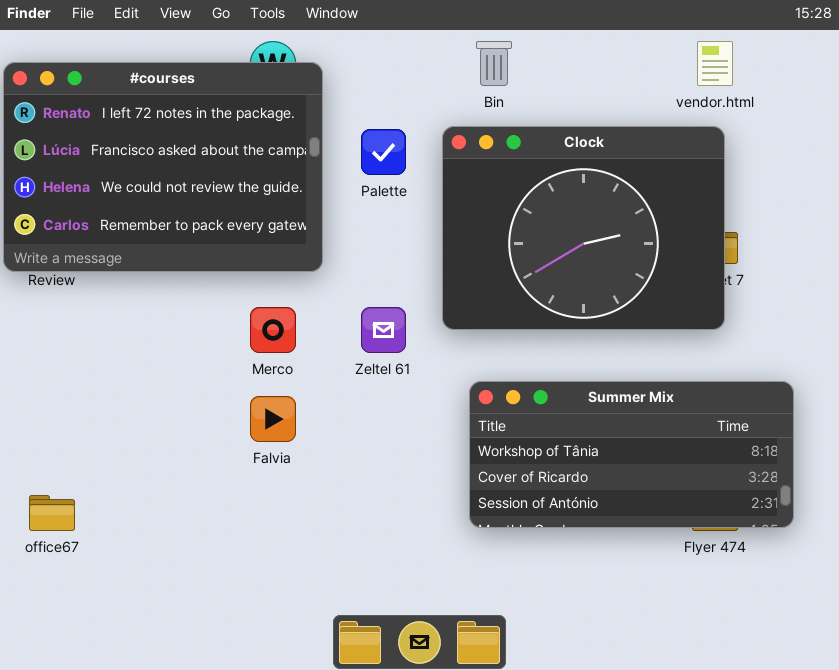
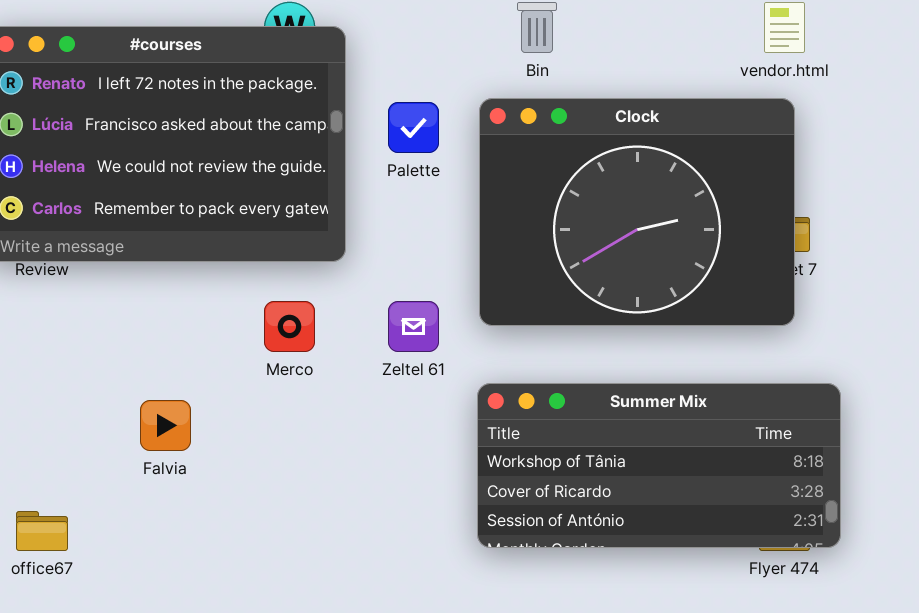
Summer Mix: [469,381,794,528] -> [477,383,841,548], moved
Falvia: [250,396,296,442] -> [140,400,191,451], moved

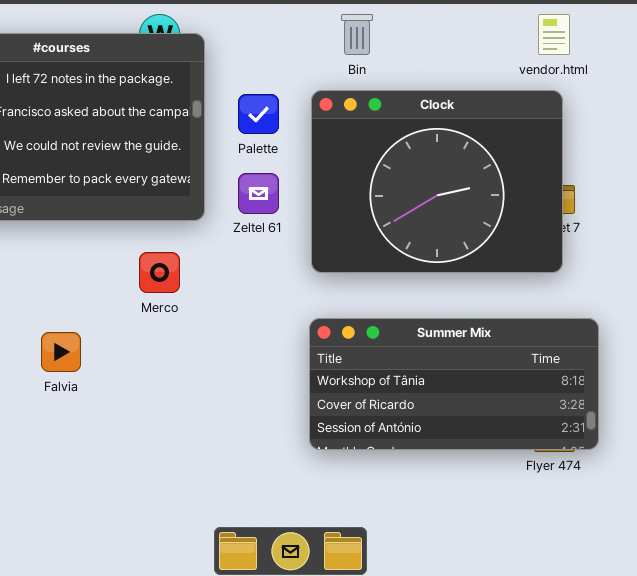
Zeltel 61: [388,301,439,352] -> [238,173,279,214], moved

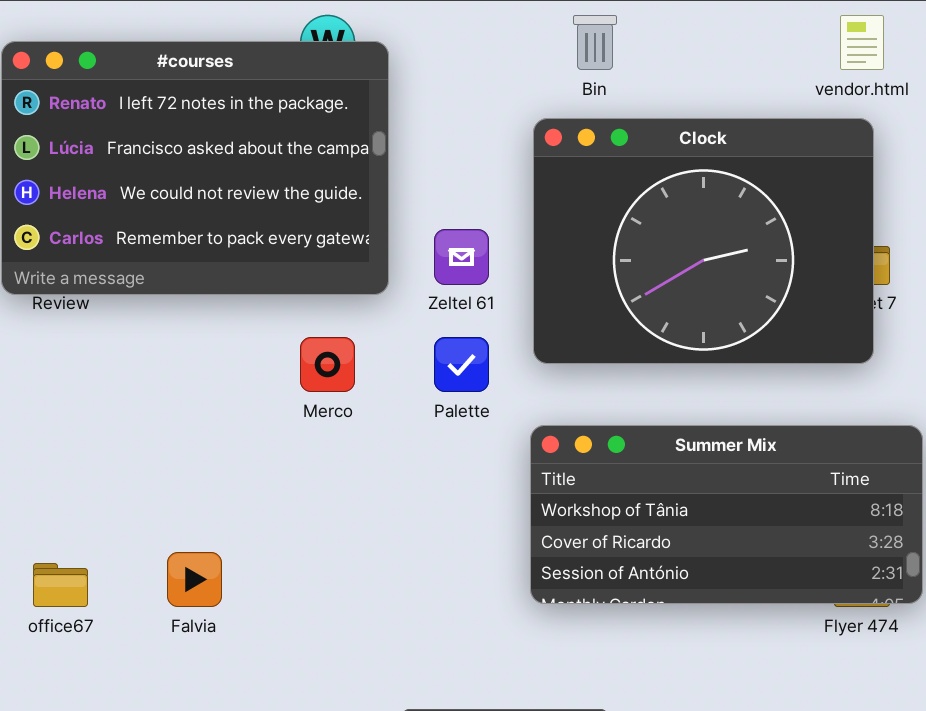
Palette: [238,94,279,134] -> [434,337,489,392], moved
Falvia: [41,332,81,372] -> [167,552,222,607], moved

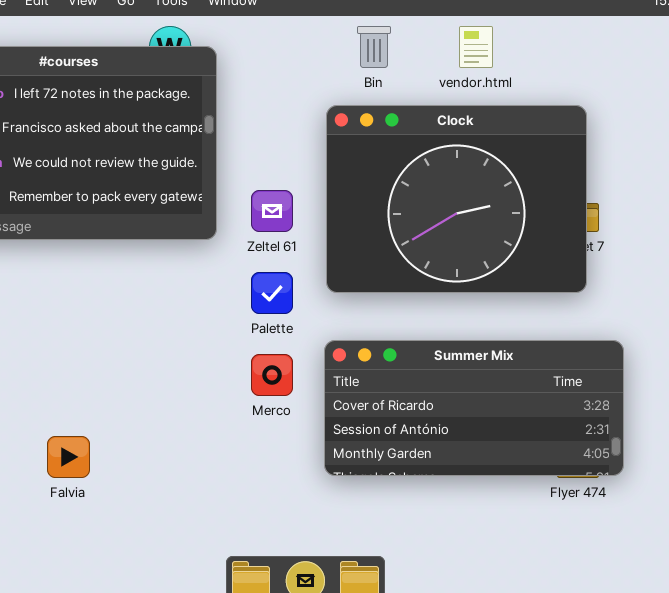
vendor.html: [840,15,884,70] -> [459,26,493,68], moved
Merco: [300,337,355,392] -> [251,354,293,396], moved
Summer Mix: [530,425,923,604] -> [324,340,624,476], scrolled down 1 row

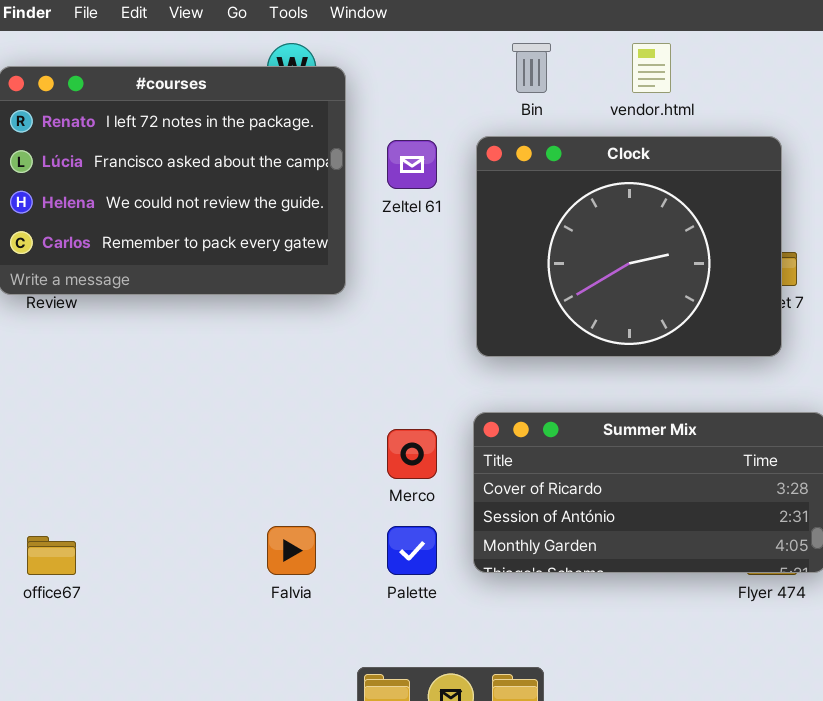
Zeltel 61: [251,190,293,232] -> [387,140,437,189], moved
Palette: [251,272,293,314] -> [387,526,437,575], moved
Falvia: [47,436,90,478] -> [267,526,316,575], moved

